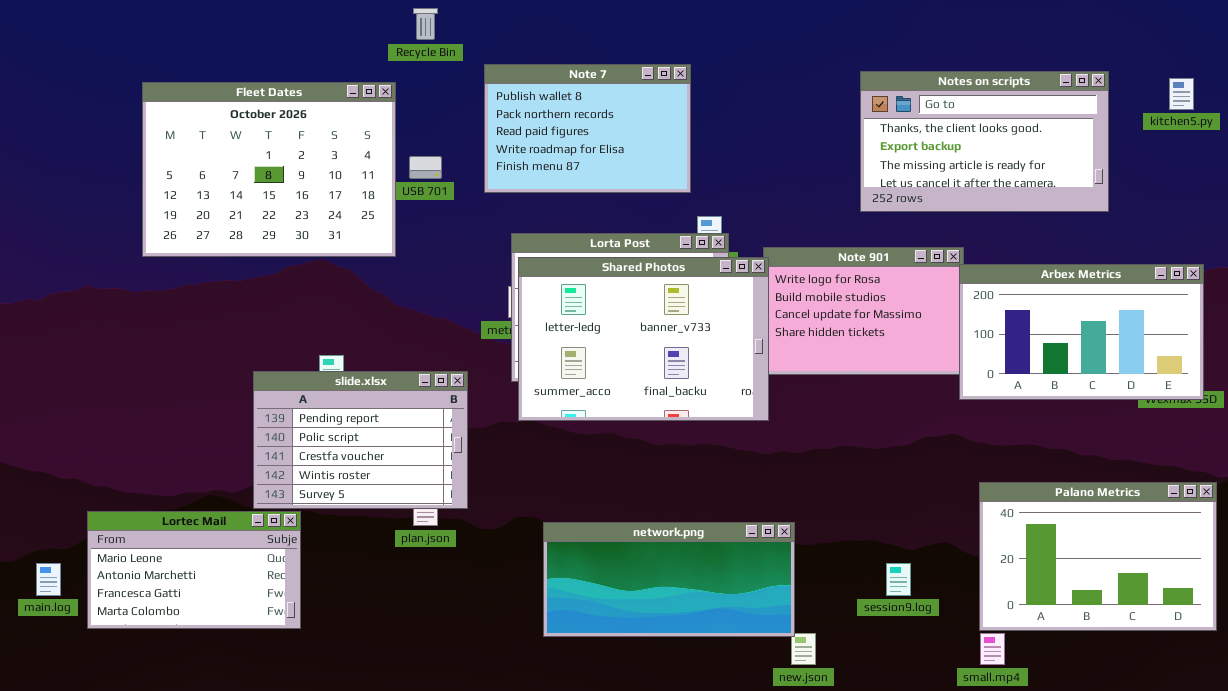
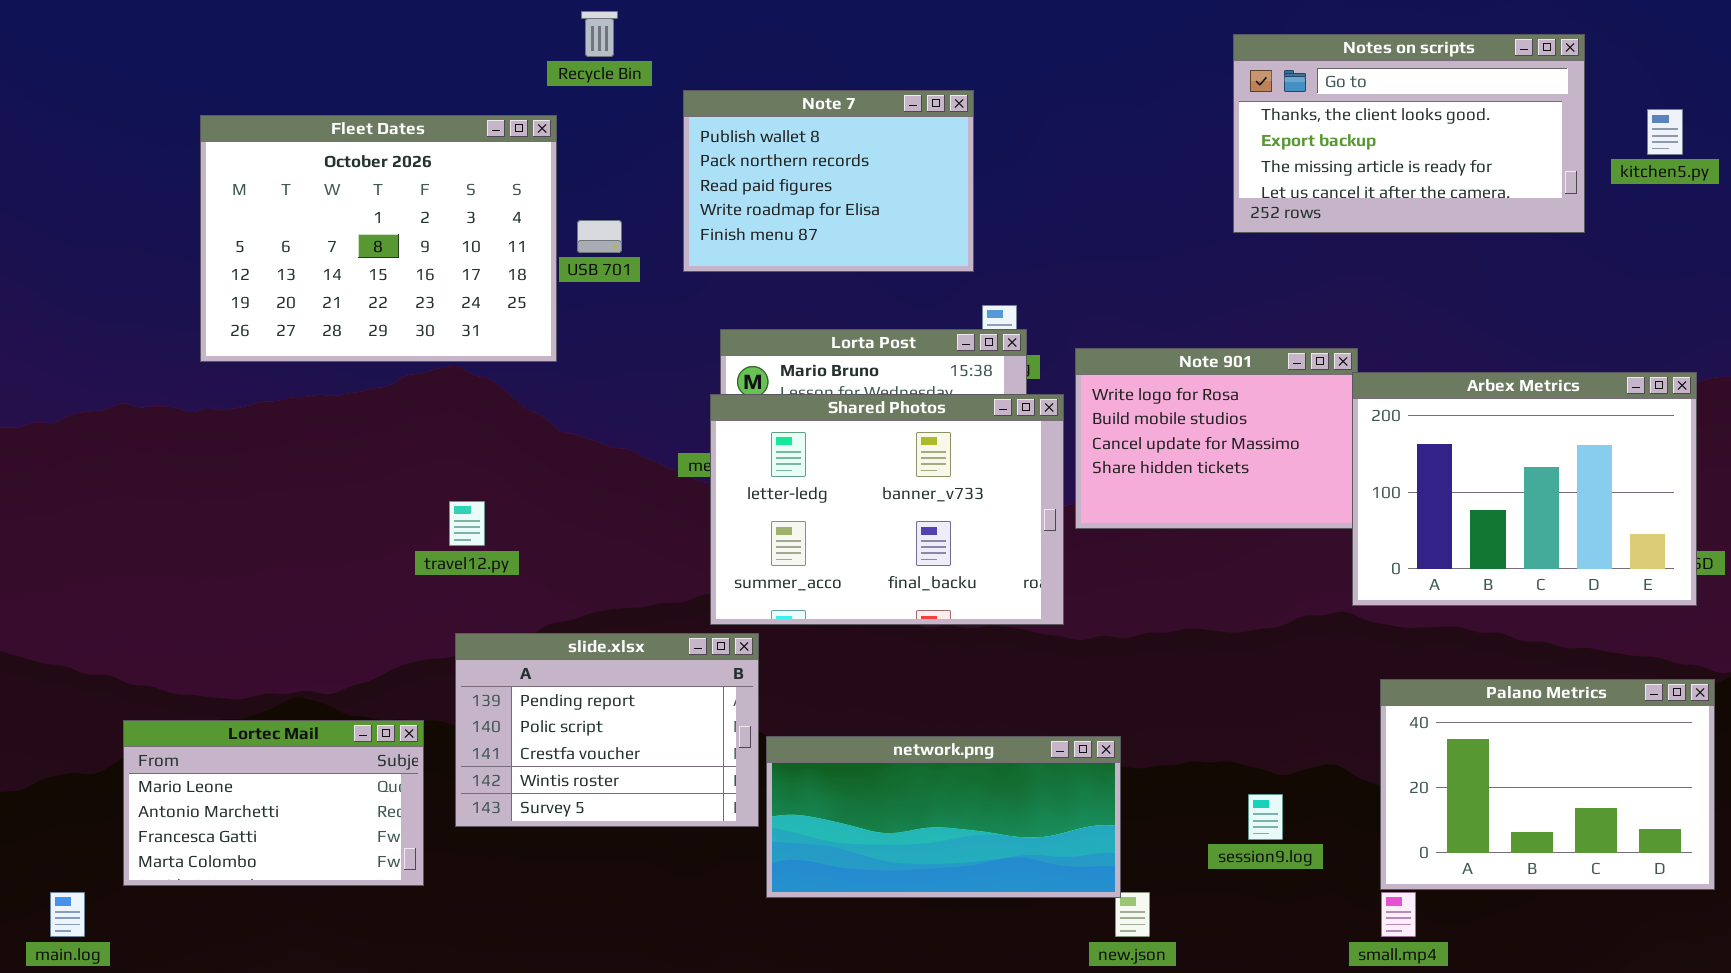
Notes on scripts: [860,71,1109,212] -> [1233,34,1585,233], moved
Shared Photos: [518,257,769,421] -> [710,394,1064,625], moved
Arbex Metrics: [959,264,1204,400] -> [1352,372,1697,606], resized
slide.xlsx: [253,371,468,509] -> [455,633,759,827], moved
main.log: [36,563,61,596] -> [50,892,85,937], moved

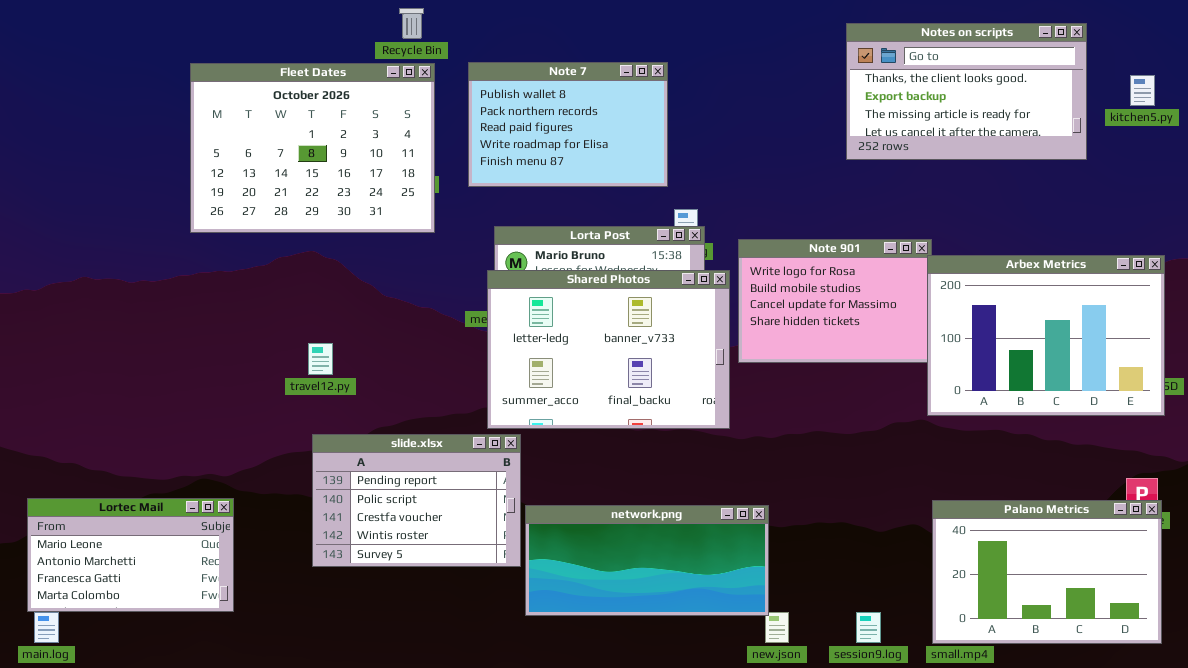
Fleet Dates: [200,115,557,362] -> [190,63,435,233], moved
Palano Metrics: [1380,679,1715,890] -> [932,500,1162,644], moved
Lortec Mail: [123,720,424,886] -> [27,498,234,612], moved
session9.log: [1248,794,1283,840] -> [856,612,881,643], moved

